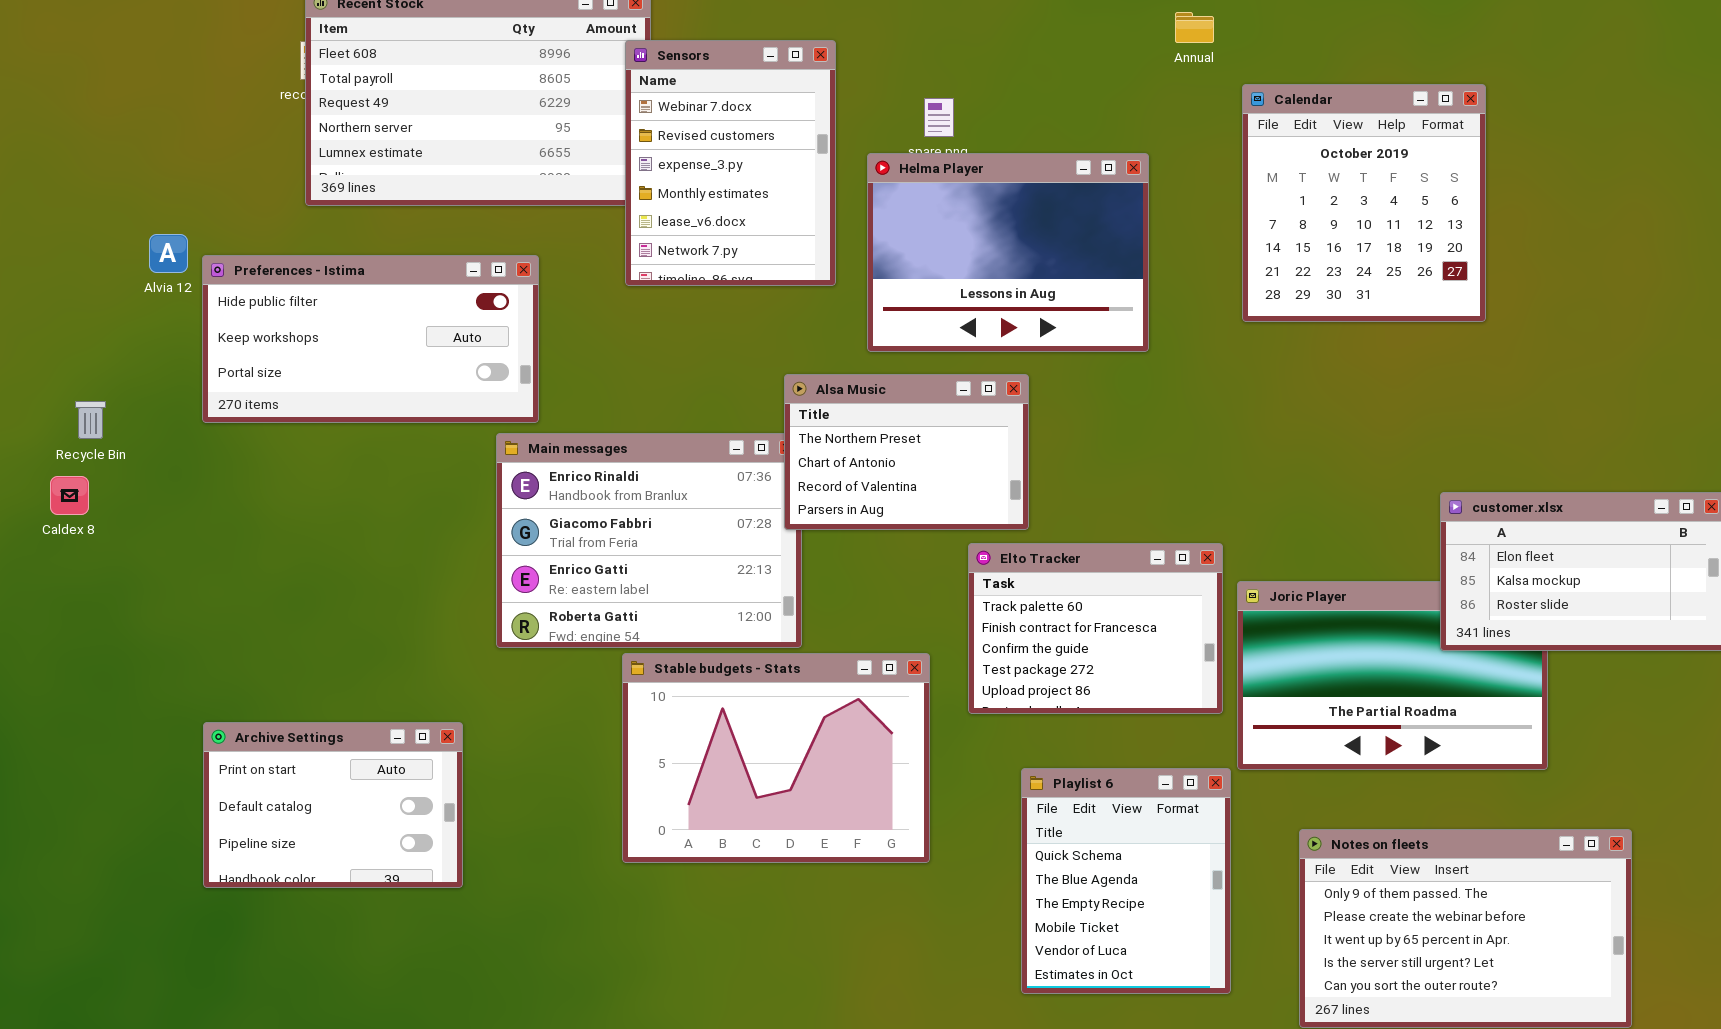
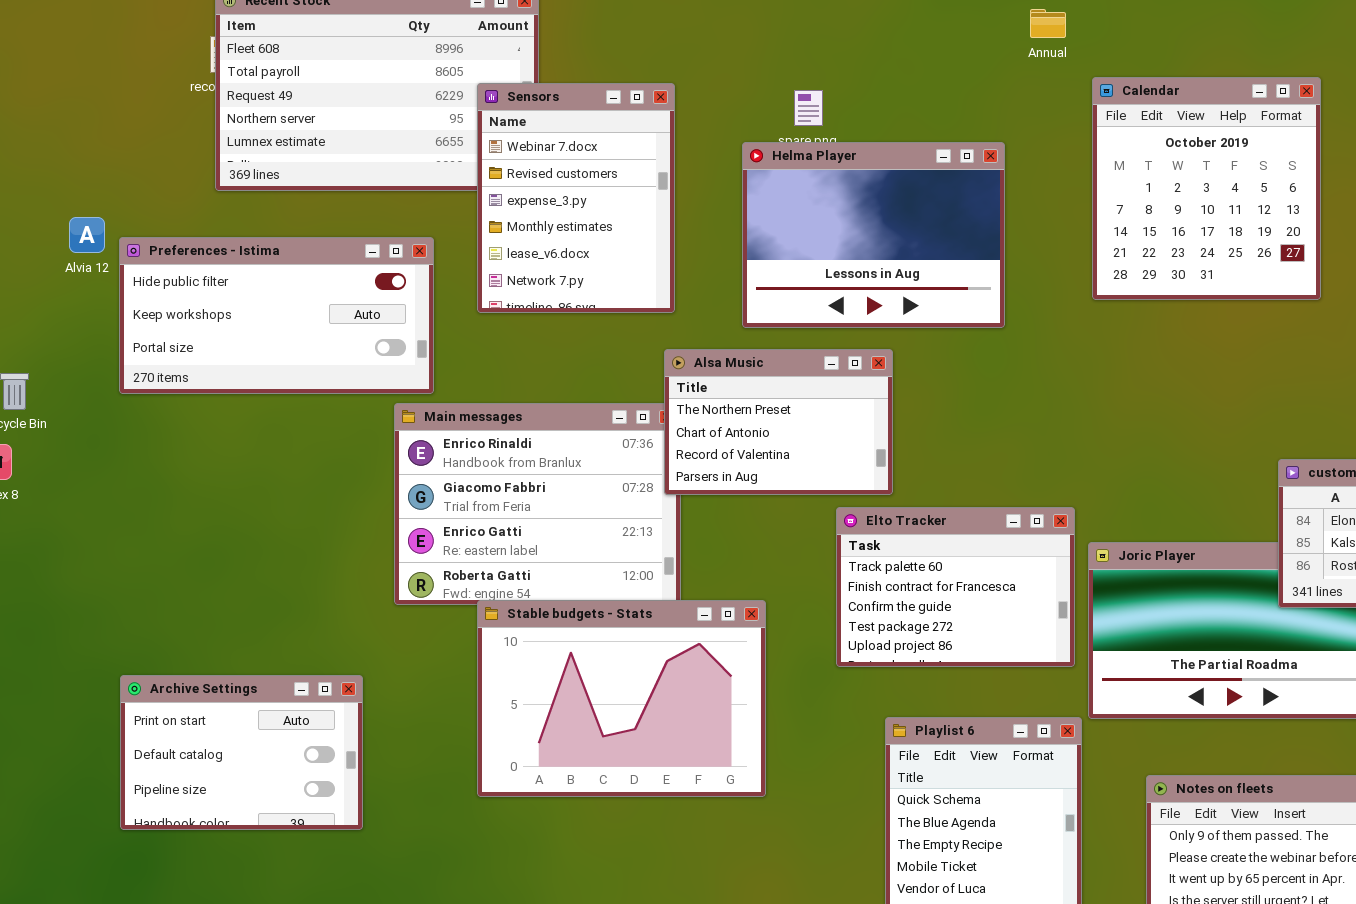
Sensors: [625,40,836,286] -> [477,83,675,313], moved
Stable budgets - Stats: [622,653,930,863] -> [477,600,766,797], moved

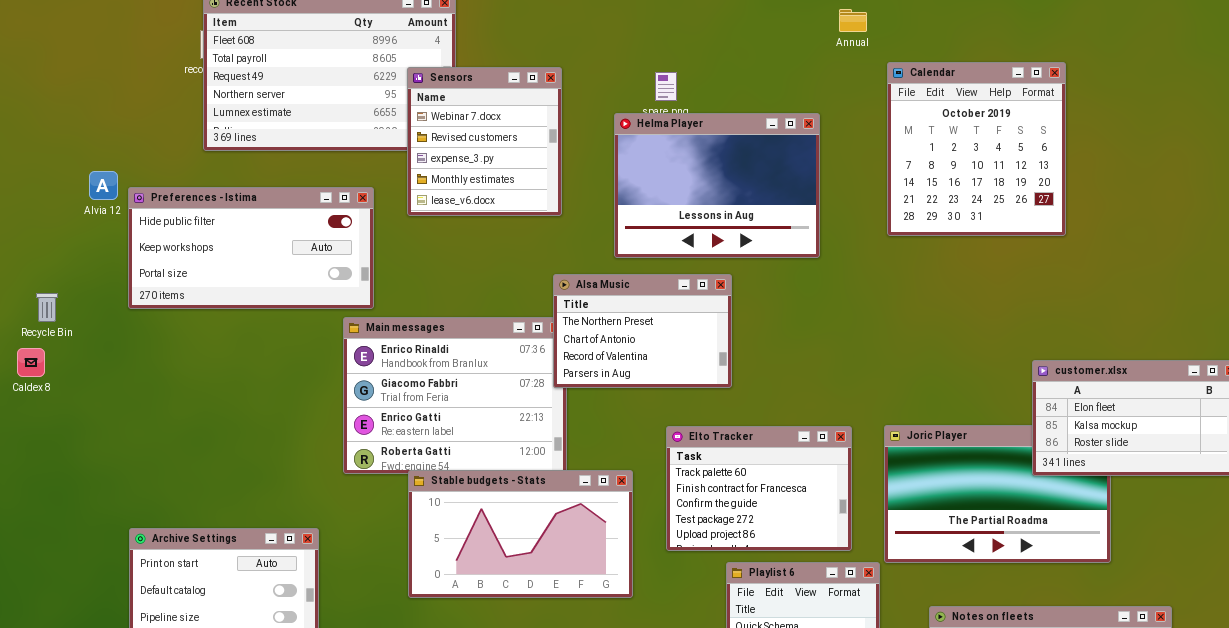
Sensors: [477,83,675,313] -> [407,67,562,216], resized
Elto Tracker: [836,507,1075,667] -> [666,426,852,551], moved
Stable budgets - Stats: [477,600,766,797] -> [408,470,633,598], resized

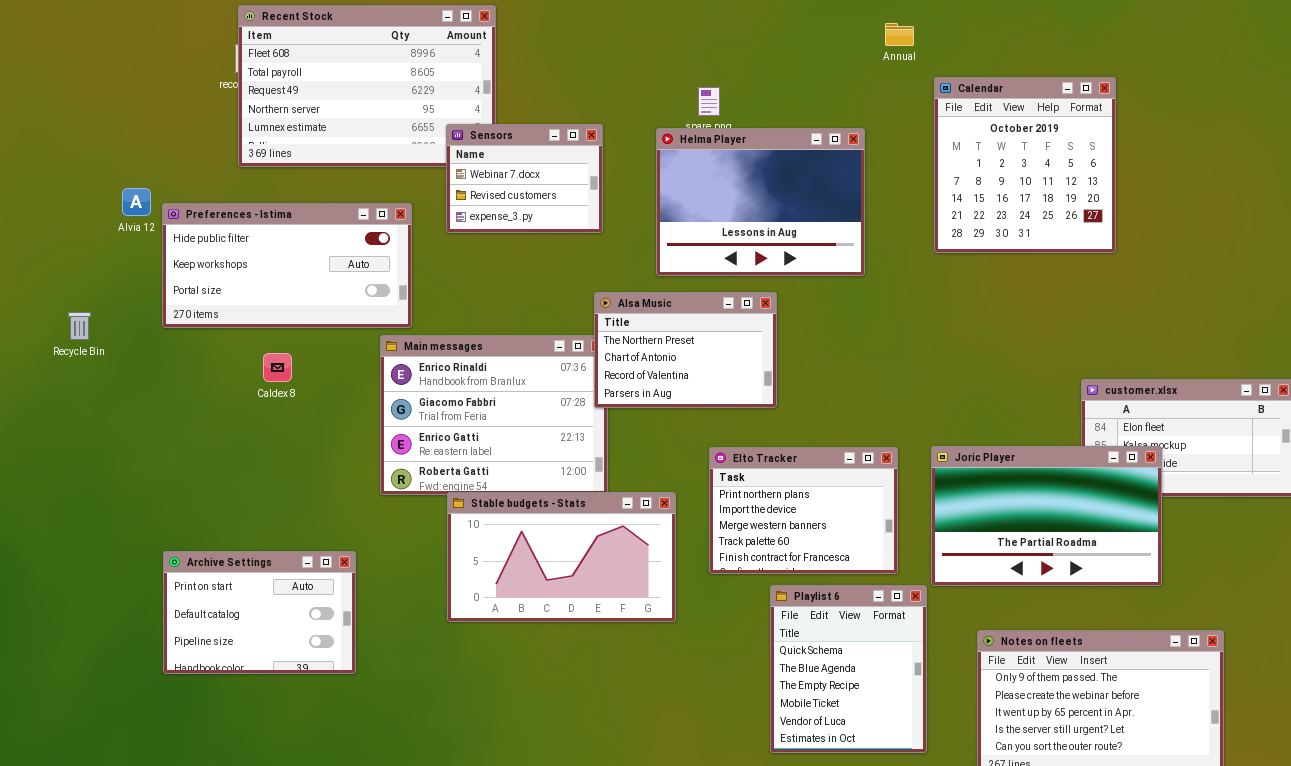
Sensors: [407,67,562,216] -> [446,124,603,233], resized
Caldex 8: [17,348,45,377] -> [263,353,292,382], moved
Joric Player: [884,425,1111,563] -> [931,446,1162,586], raised
Elto Tracker: [666,426,852,551] -> [709,447,898,574], scrolled up 3 rows

